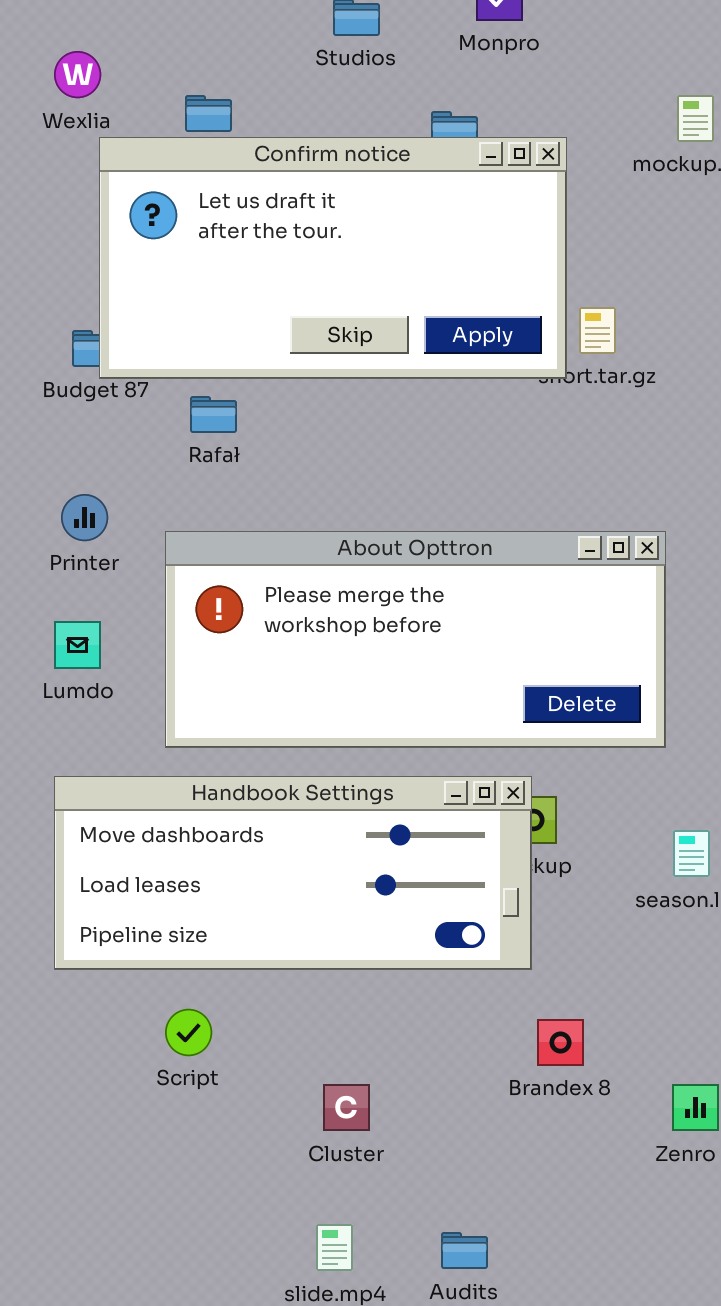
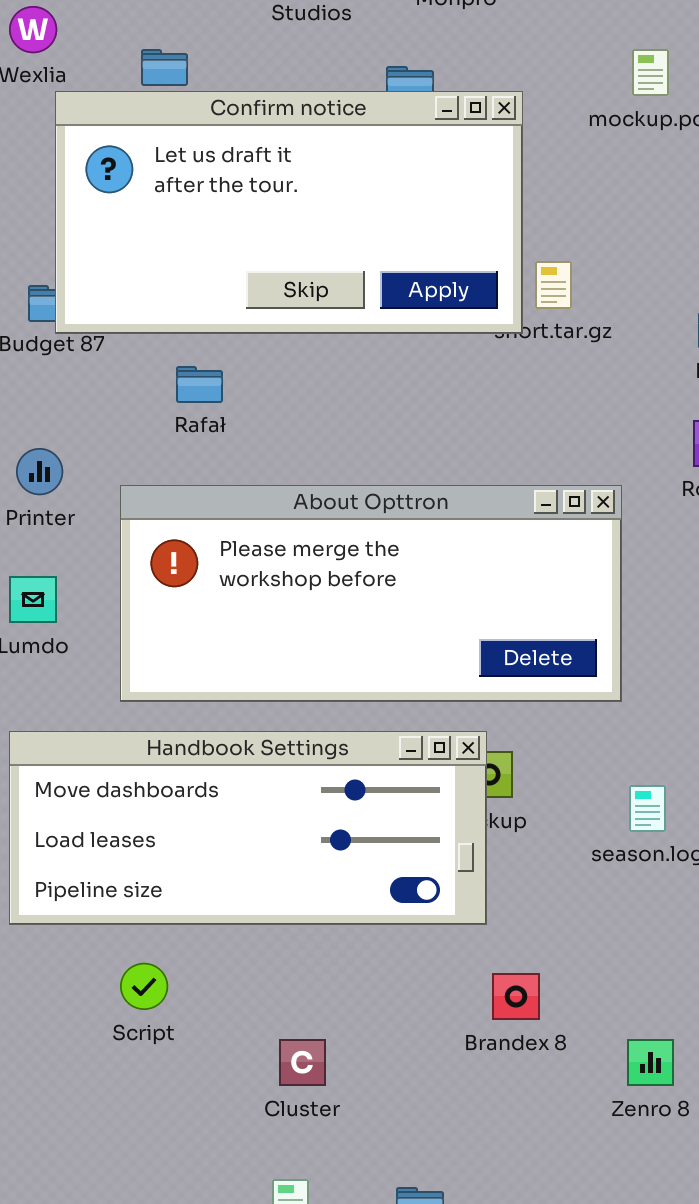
Rafał: [190,396,237,433] -> [176,366,223,403], moved

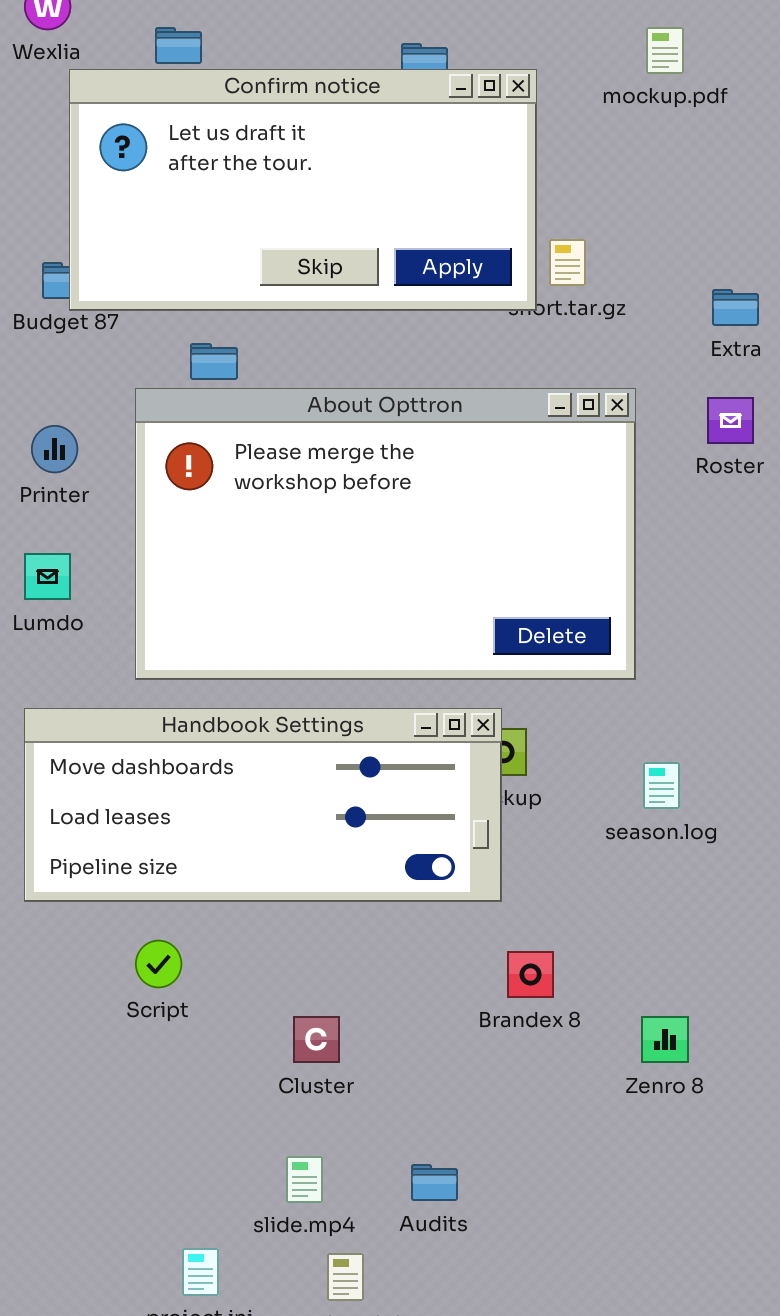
About Opttron: [120,485,622,702] -> [135,388,636,680], resized

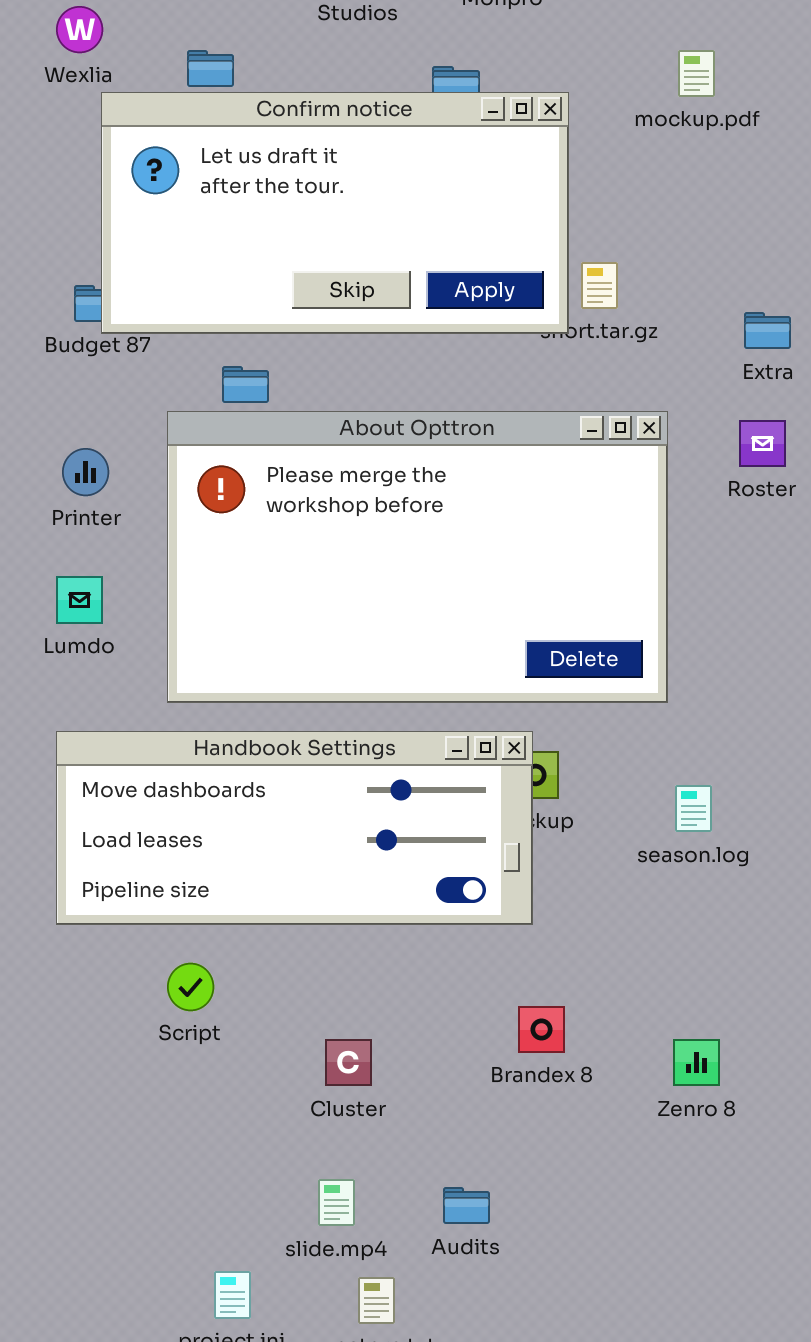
Brandex 8: [507,951,554,998] -> [518,1006,565,1053], moved

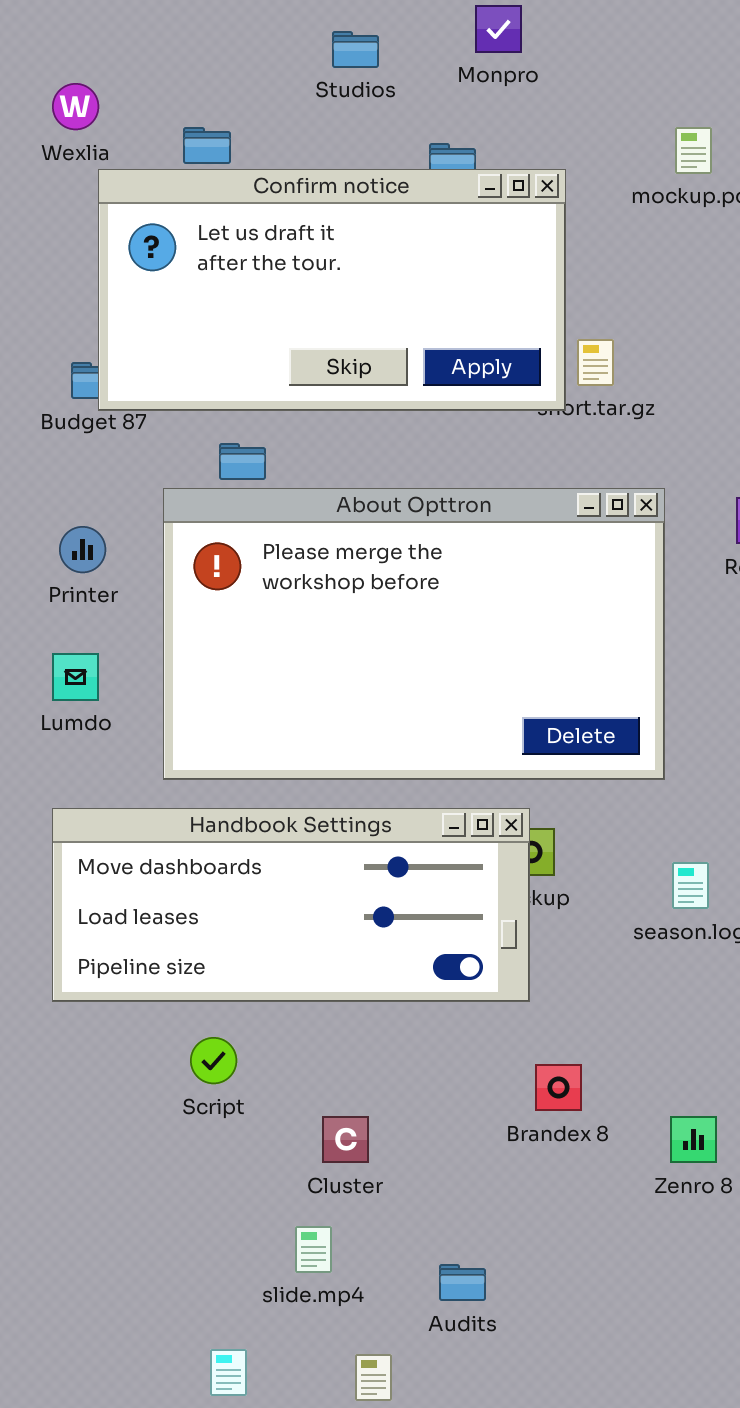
Script: [167,963,214,1011] -> [190,1037,237,1084], moved
Brandex 8: [518,1006,565,1053] -> [535,1064,582,1111], moved
slide.mp4: [318,1179,355,1226] -> [295,1226,332,1273], moved

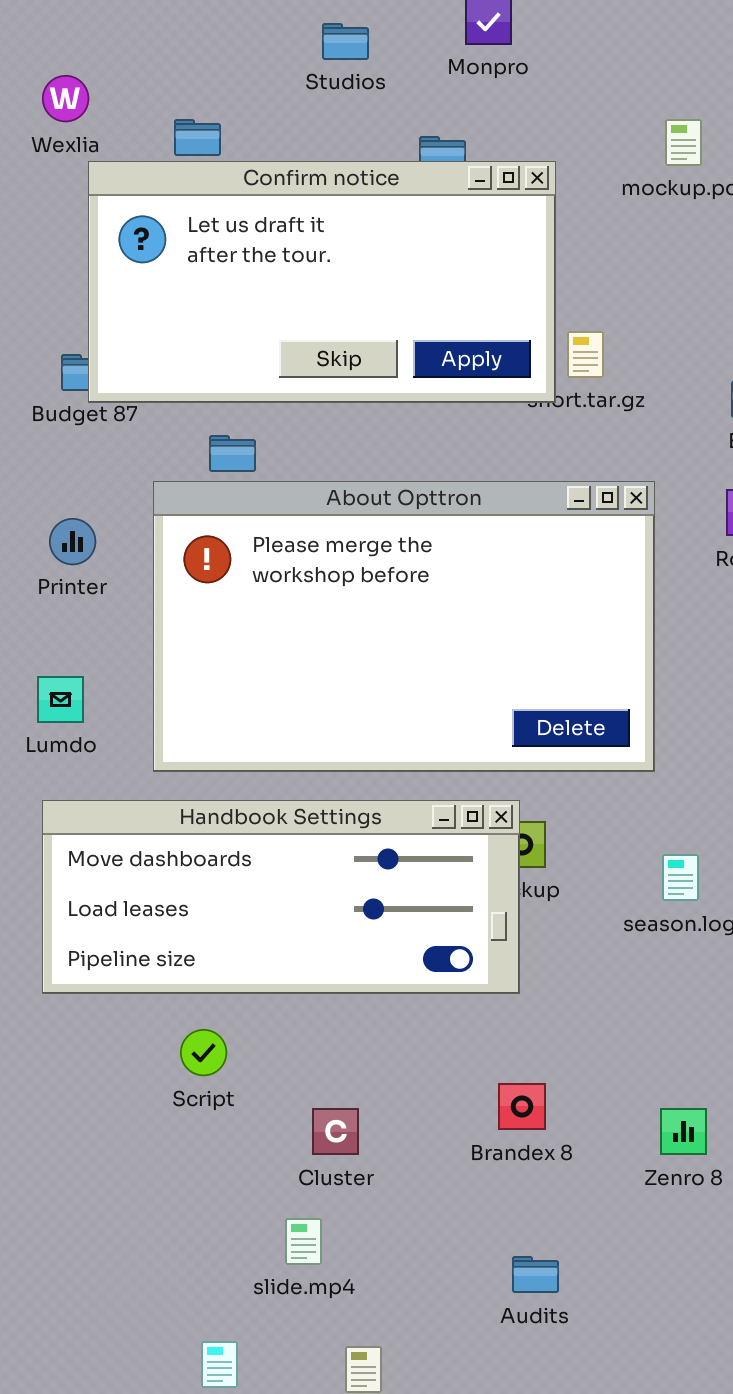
Lumdo: [52,653,99,701] -> [37,676,84,723], moved
Brandex 8: [535,1064,582,1111] -> [498,1083,546,1130], moved
Audits: [439,1264,486,1301] -> [512,1256,559,1293], moved

